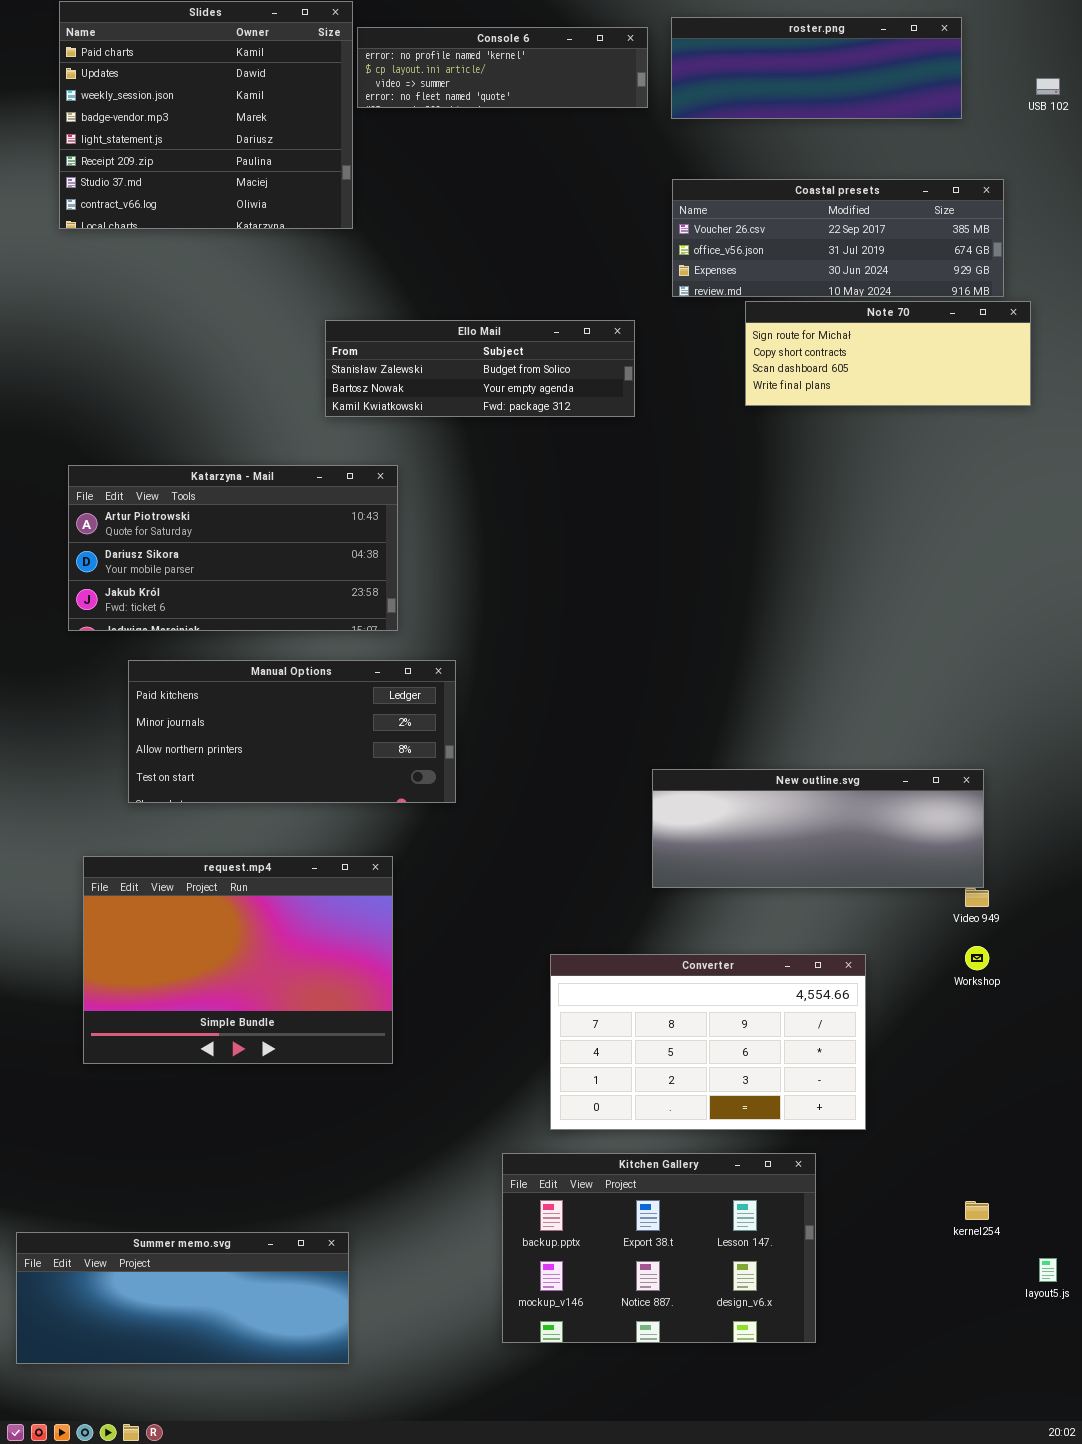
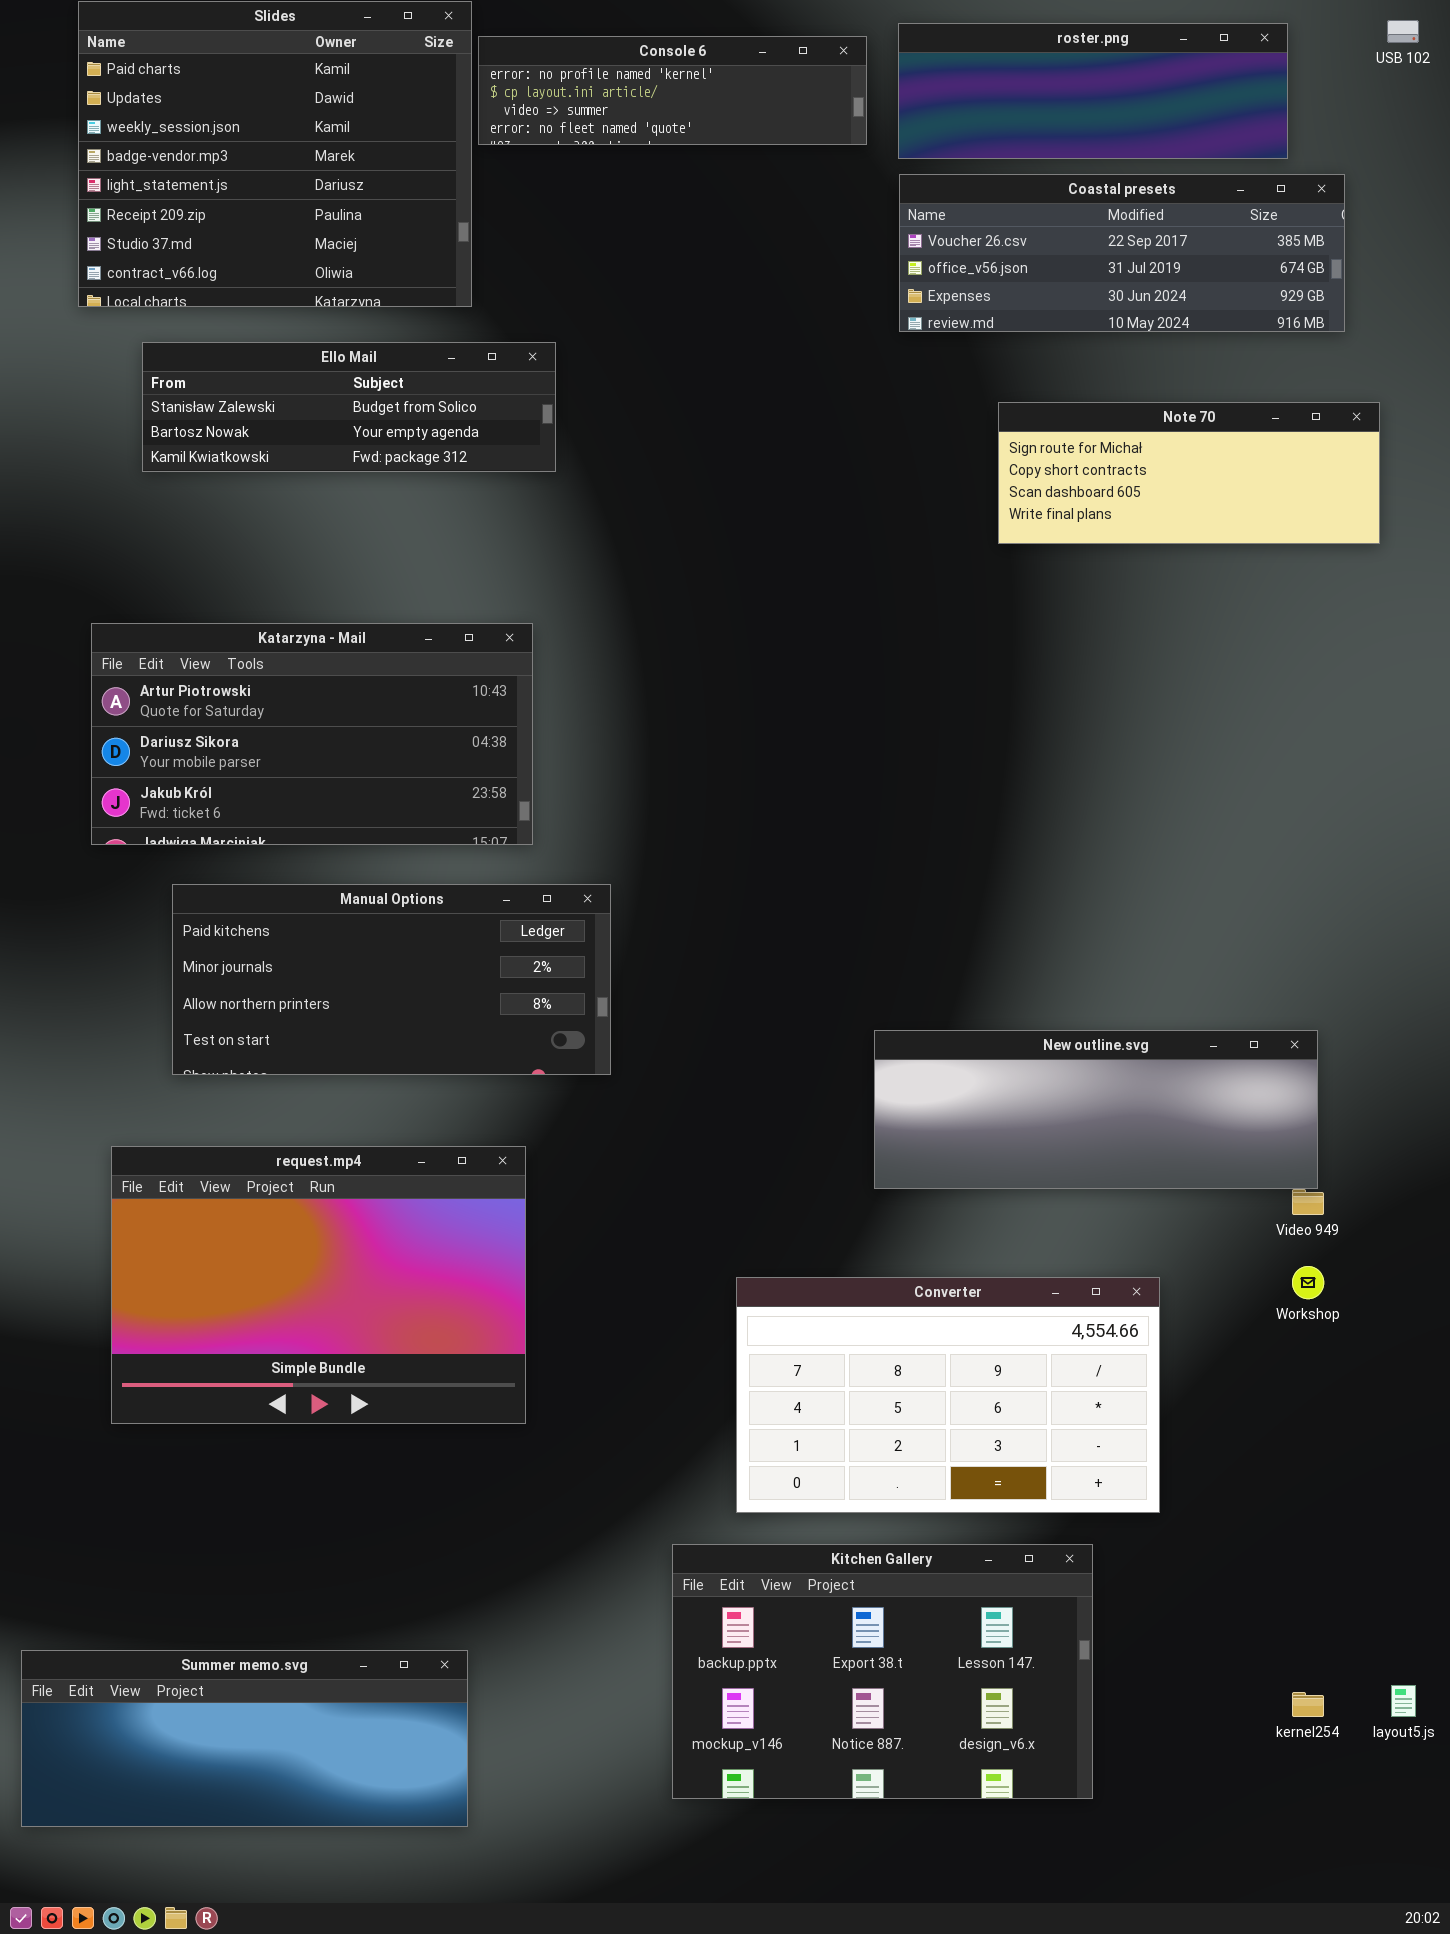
USB 102: [1036,78,1060,95] -> [1387,20,1419,43], moved
Coastal presets: [672,179,1004,297] -> [899,174,1345,332], moved
Ello Mail: [325,320,635,417] -> [142,342,556,472], moved
kernel254: [965,1201,989,1220] -> [1292,1692,1324,1717], moved

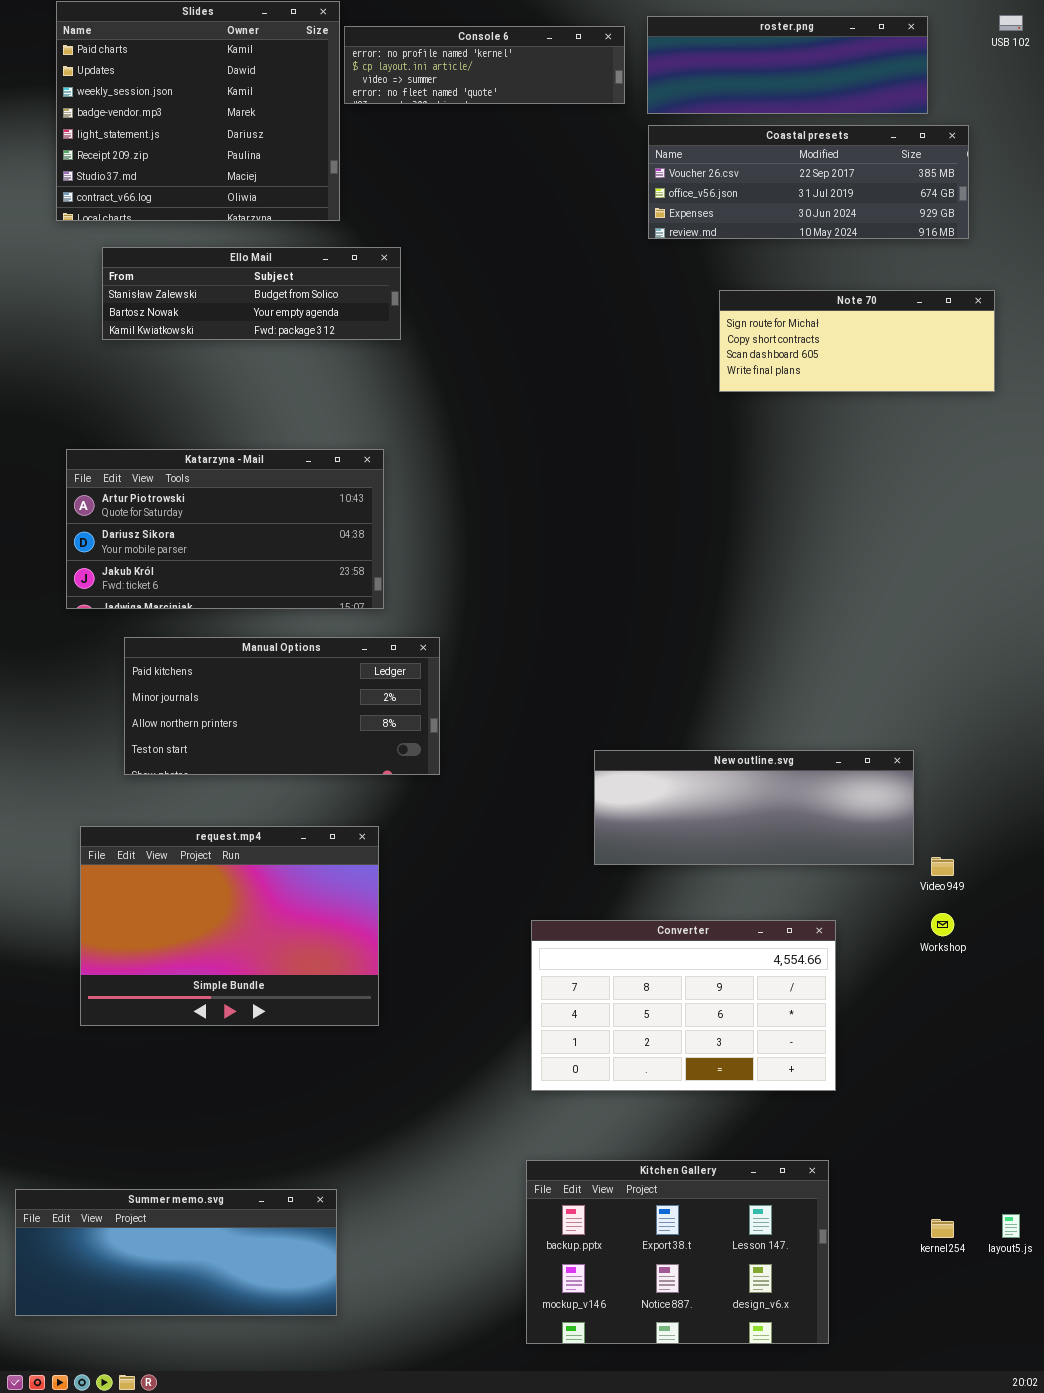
New outline.svg: [874,1030,1318,1189] -> [594,750,914,865], moved
Kitchen Gallery: [672,1544,1093,1799] -> [526,1160,829,1344], moved

